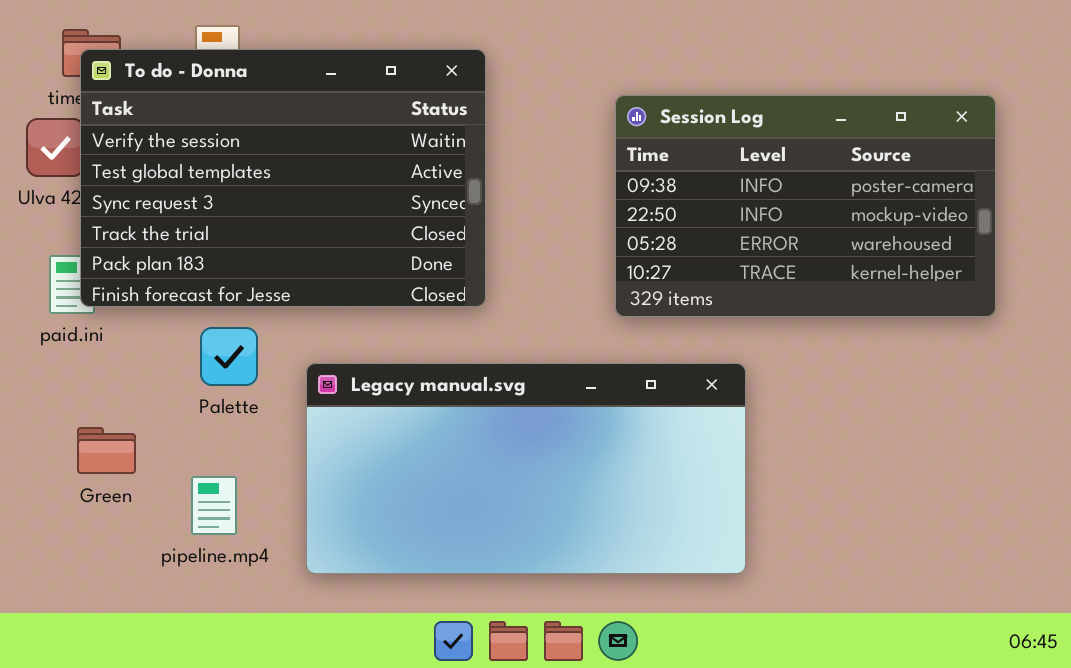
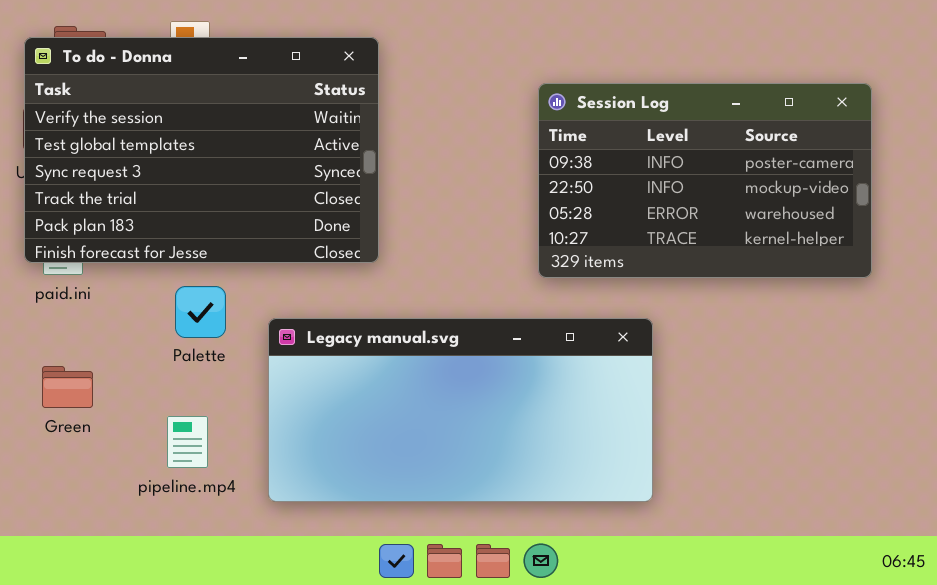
To do - Donna: [80,49,486,307] -> [24,37,379,263], moved
Green: [77,427,136,474] -> [42,366,93,408], moved

